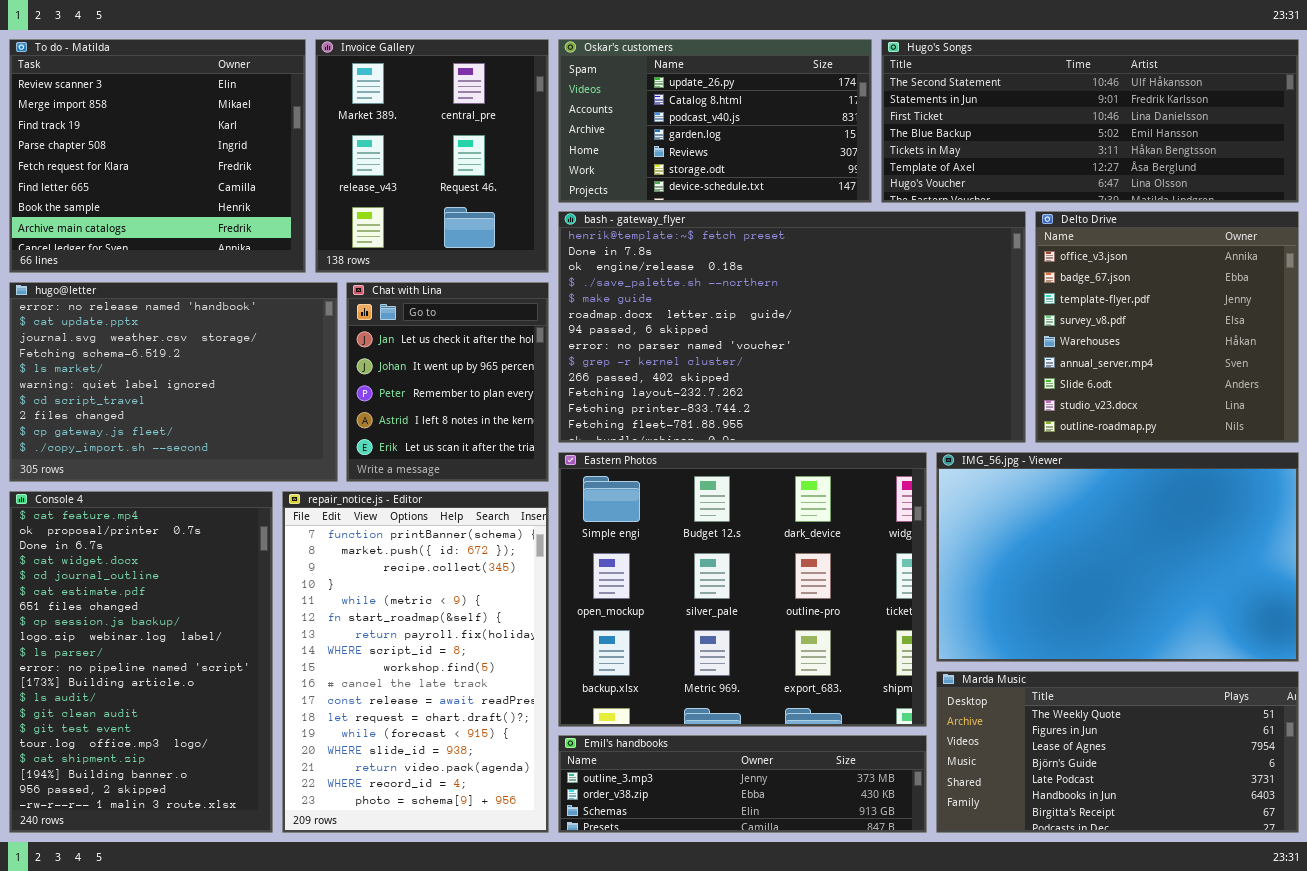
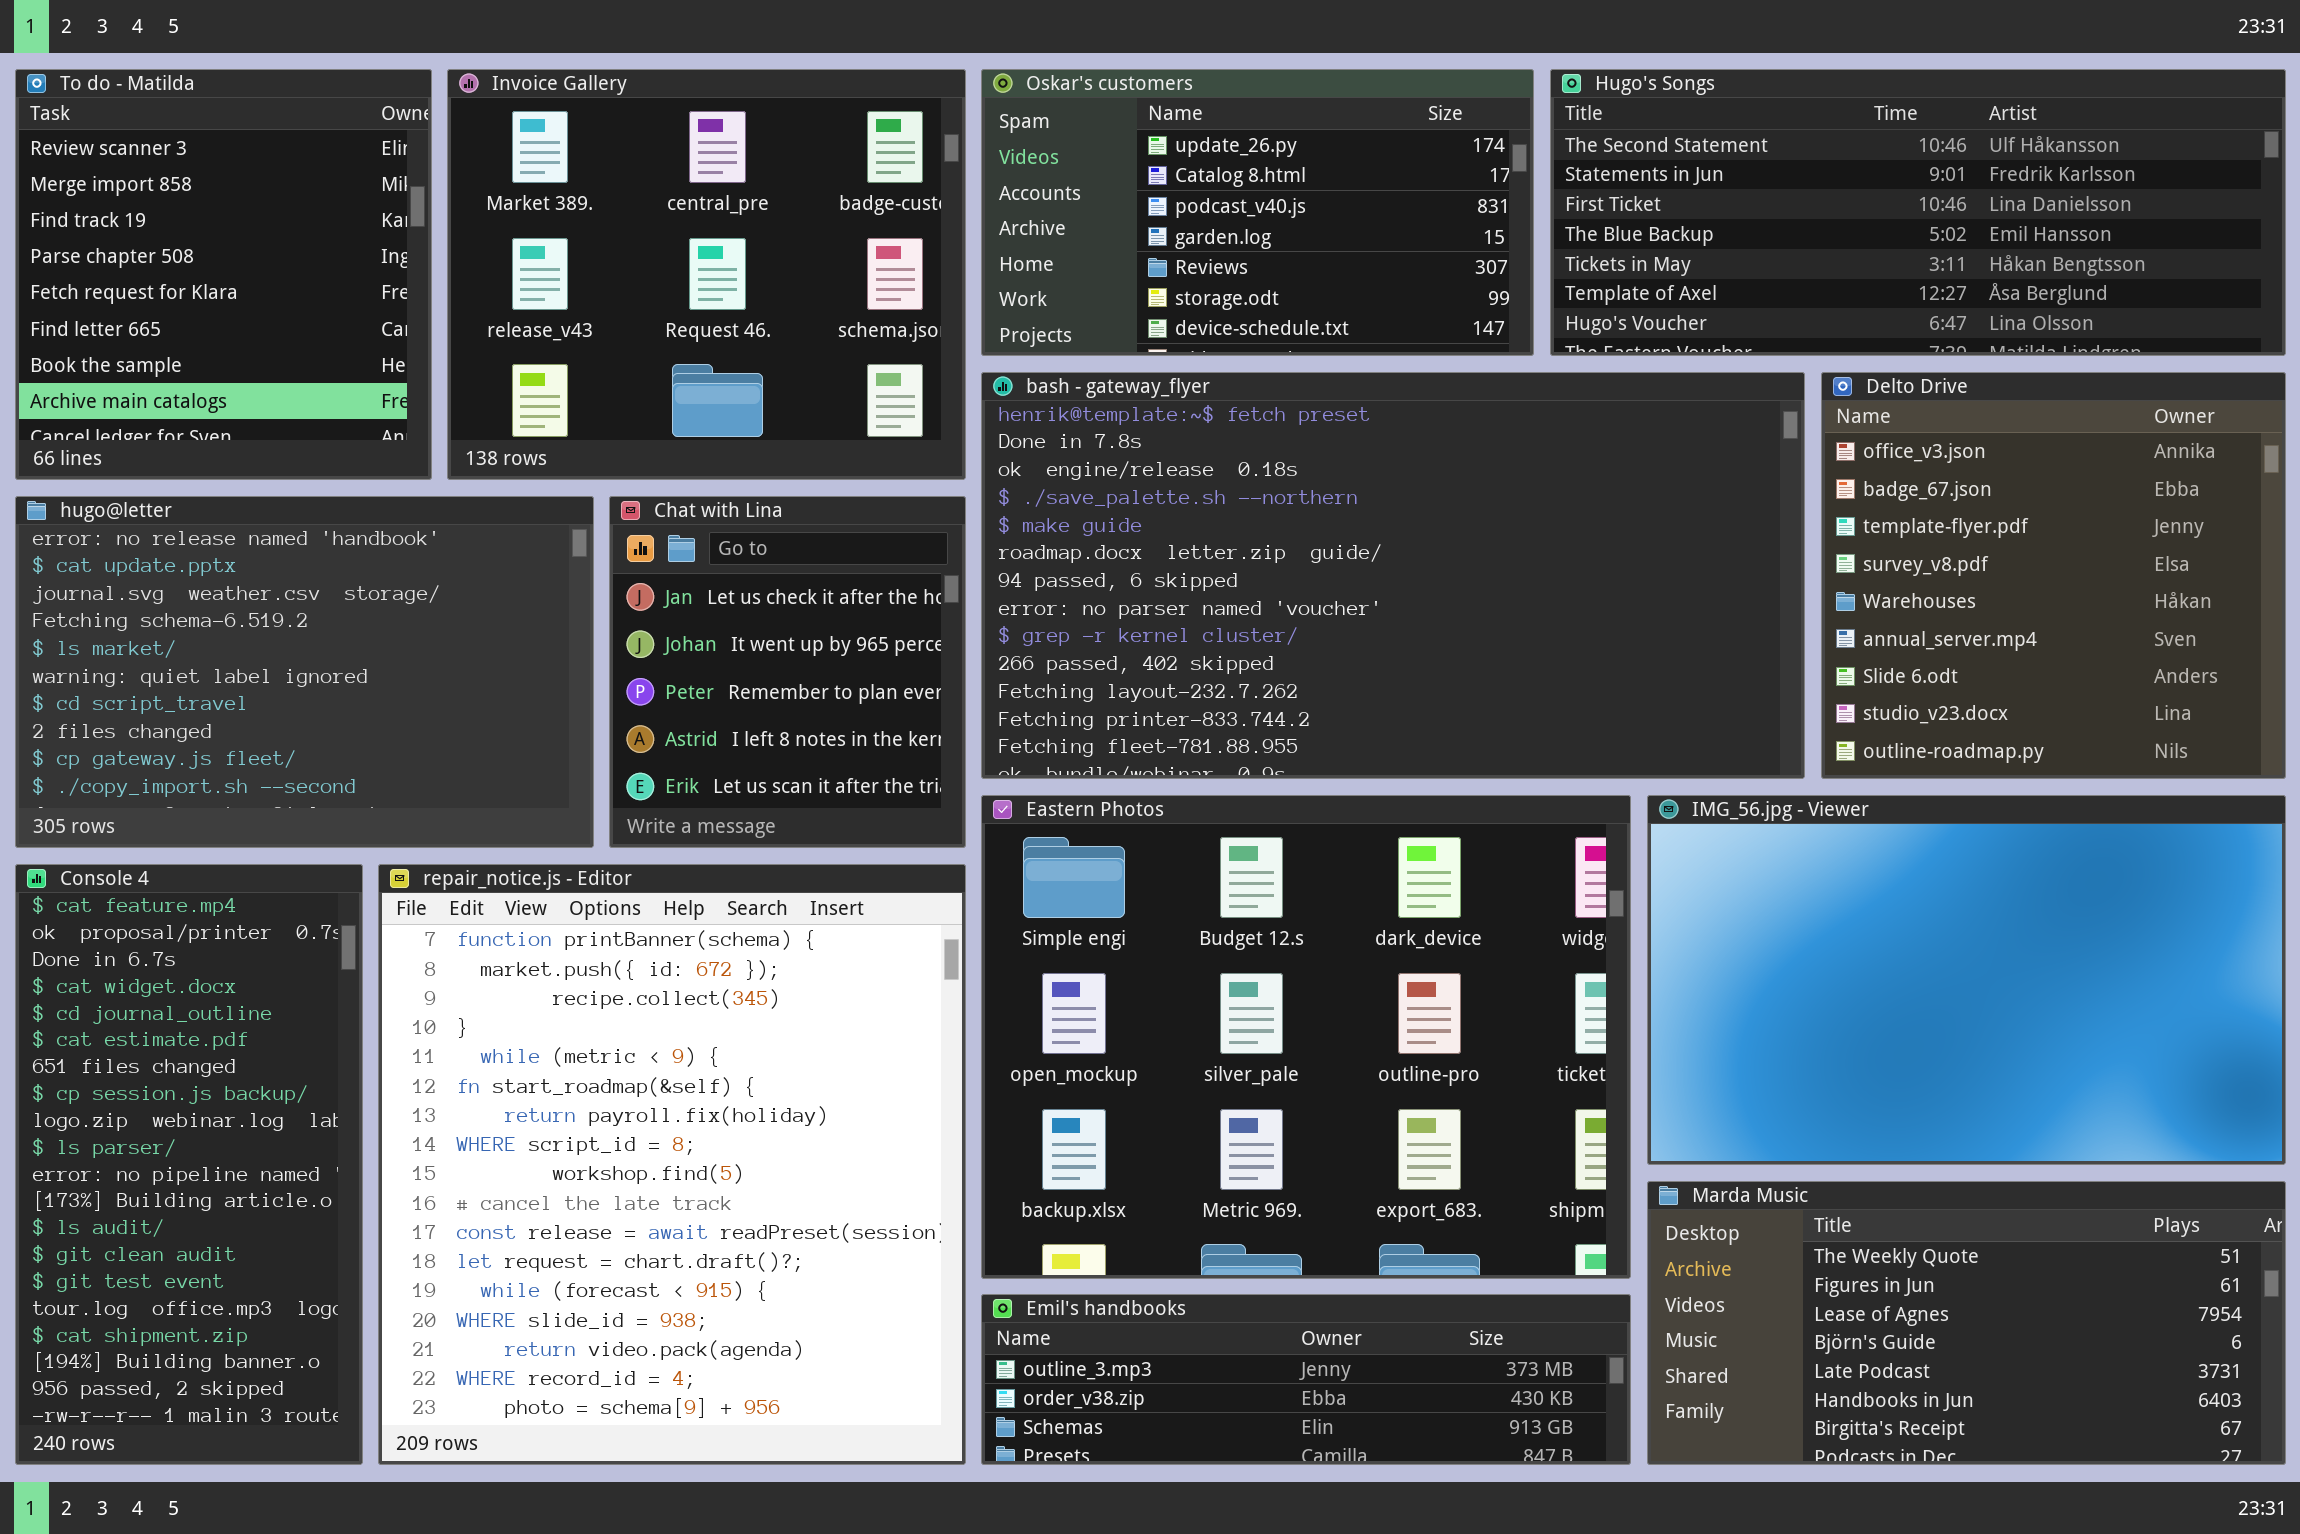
To do - Matilda: [9,39,306,273] -> [15,69,432,480], resized
Invoice Gallery: [315,39,549,273] -> [447,69,966,480], resized
Console 4: [9,491,273,833] -> [15,864,363,1465], resized
repair_notice.js - Editor: [282,491,549,833] -> [378,864,966,1465], resized

